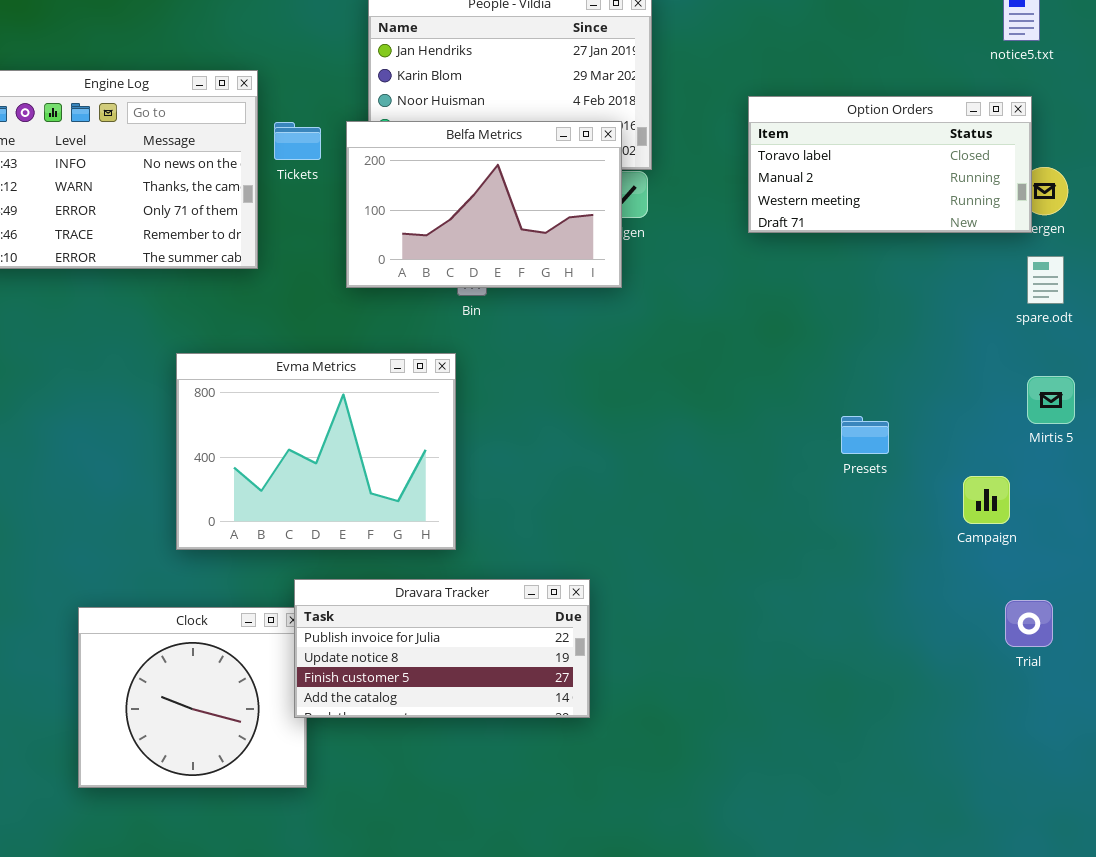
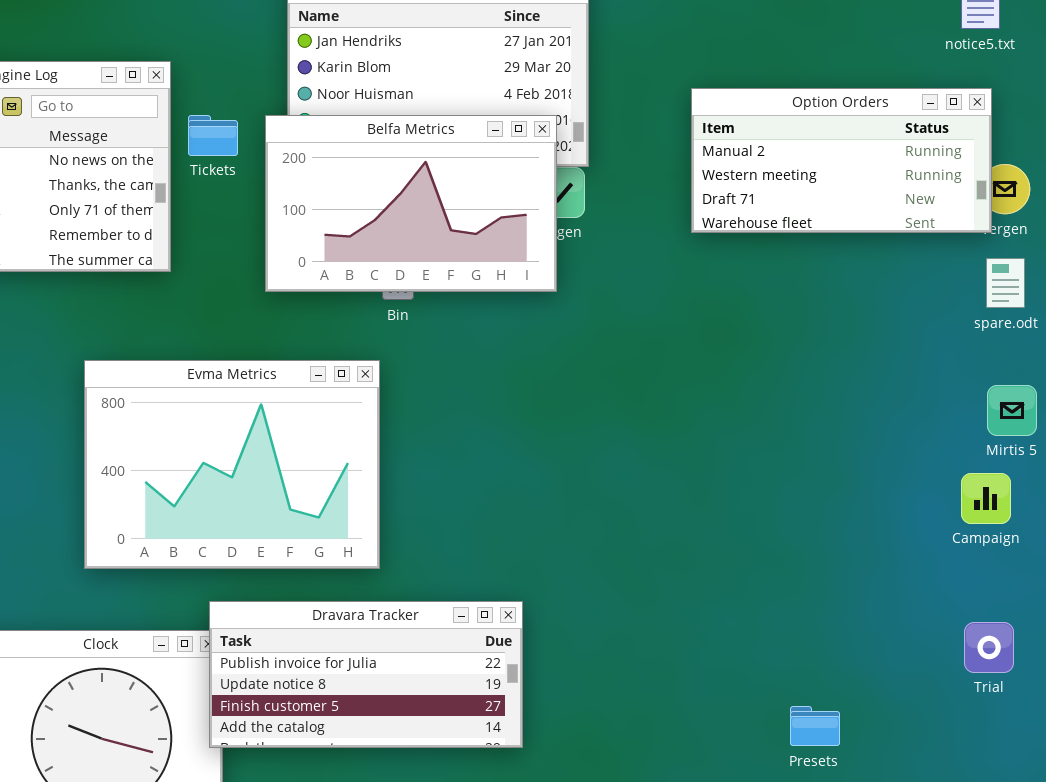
Option Orders: [748,96,1032,233] -> [691,88,992,233], scrolled down 1 row
Presets: [841,416,889,454] -> [790,706,840,746], moved
Campaign: [963,476,1010,524] -> [961,473,1011,524], moved

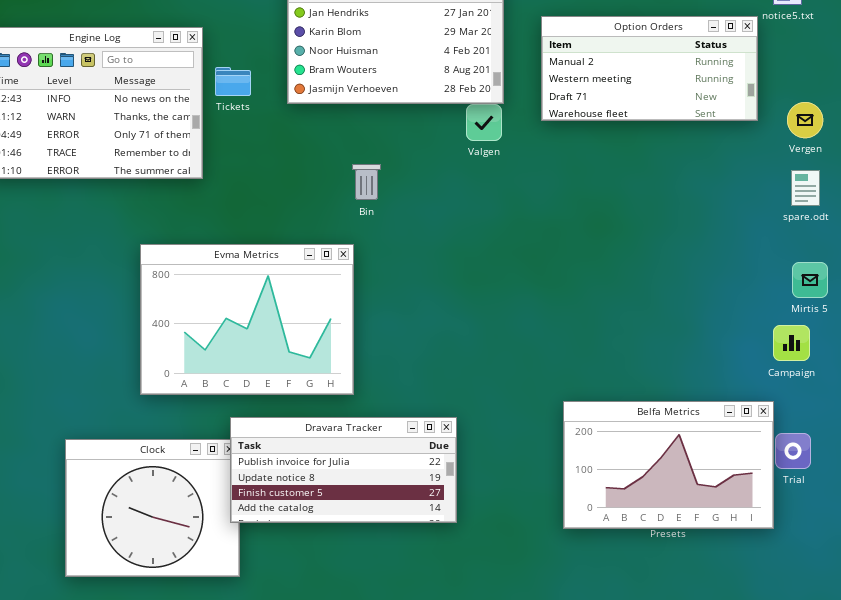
Option Orders: [691,88,992,233] -> [541,16,758,121], moved
Belfa Metrics: [265,115,557,292] -> [563,401,774,529], moved

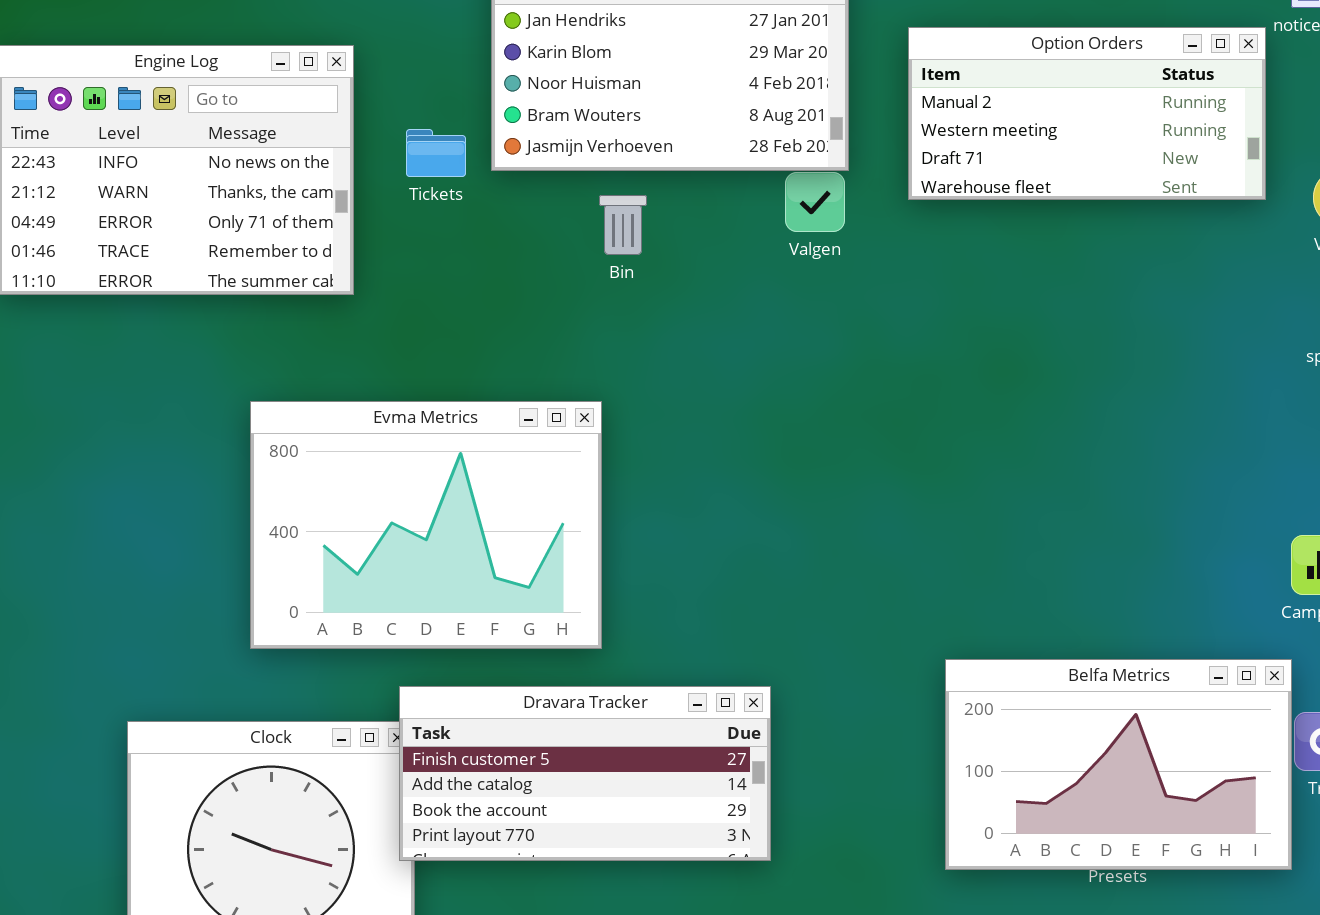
Tickets: [215,67,251,96] -> [406,129,466,177], moved
Bin: [352,164,381,200] -> [599,195,647,255], moved
Dravara Tracker: [230,417,457,523] -> [399,686,771,861], scrolled down 2 rows

